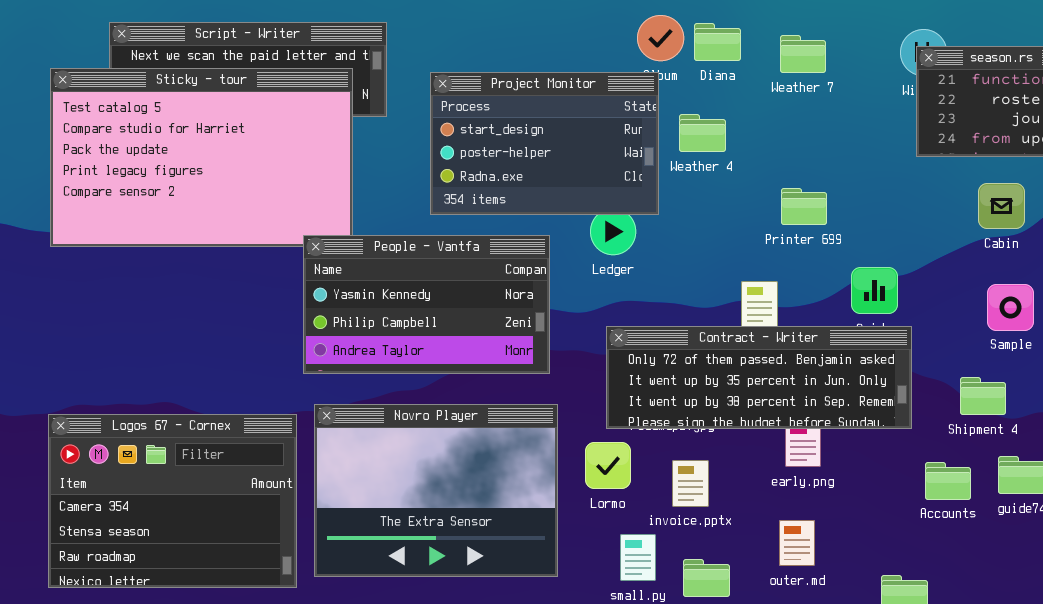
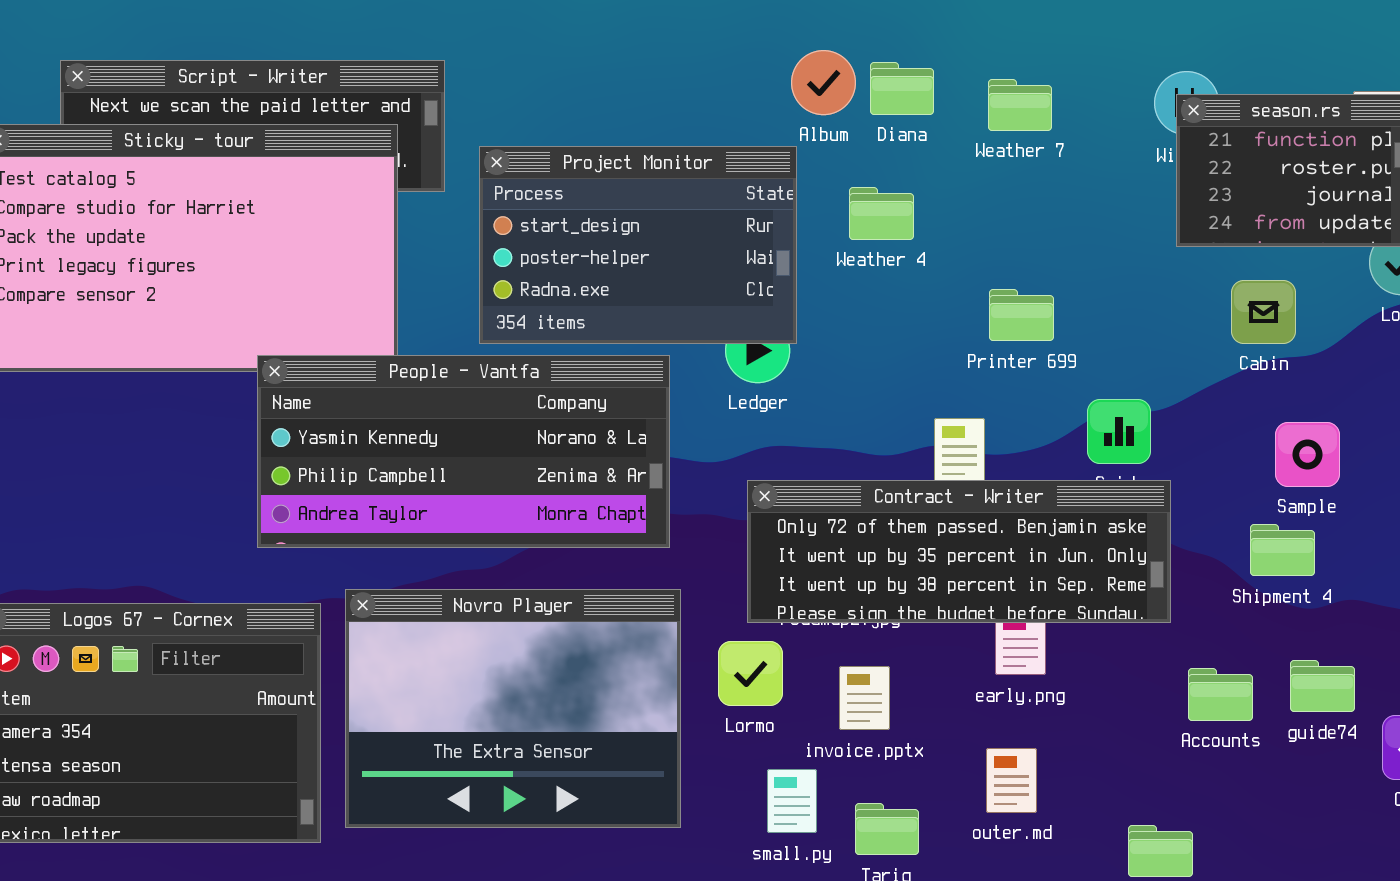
Project Monitor: [430,72,659,215] -> [479,146,797,344], moved
Cabin: [978,183,1025,229] -> [1231,280,1296,344], moved
People - Vantfa: [303,235,550,374] -> [257,355,670,548], resized
Shipment 4: [960,377,1006,415] -> [1250,524,1315,576], moved

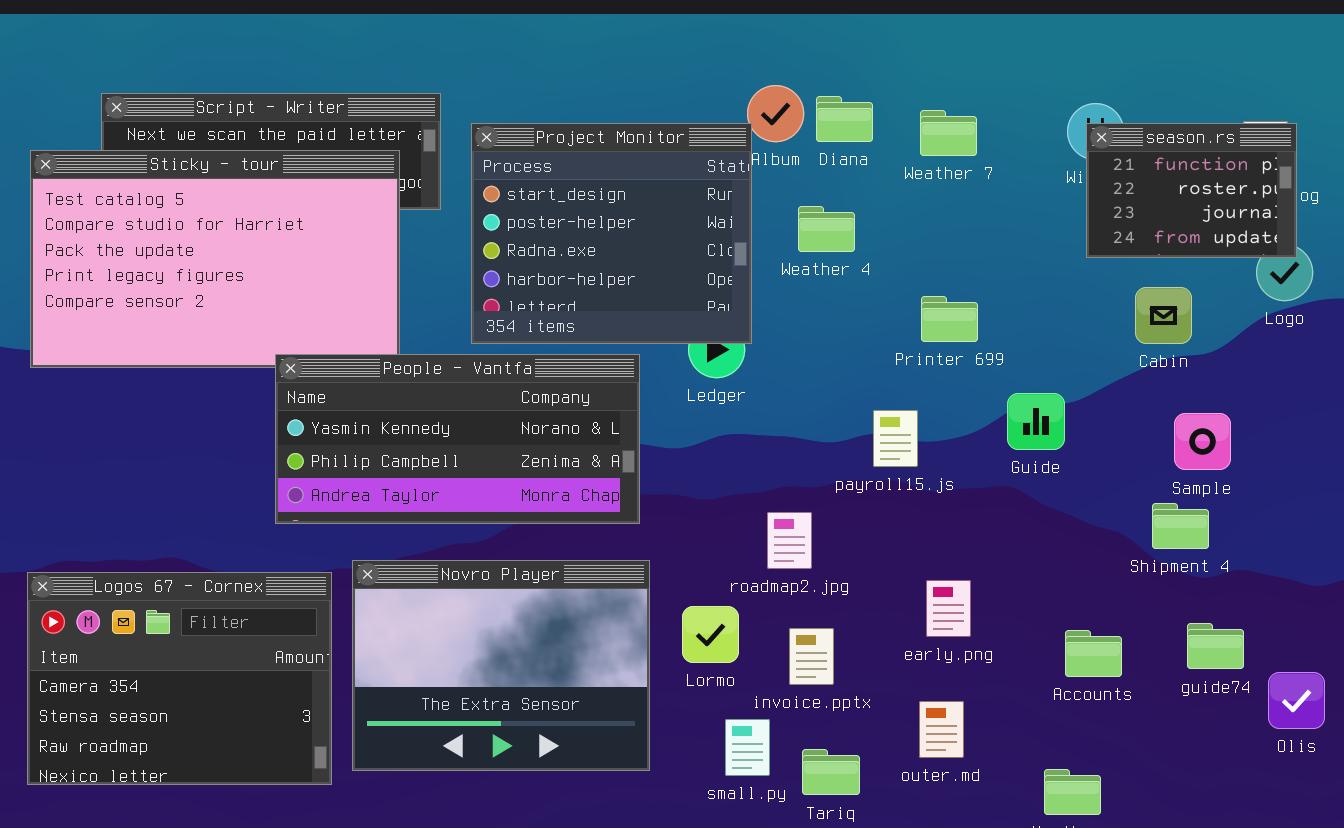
Project Monitor: [479,146,797,344] -> [471,123,752,344], resized
Contract - Writer: [747,480,1171,623] -> none, closed
Accounts: [1188,668,1253,721] -> [1065,630,1122,677], moved

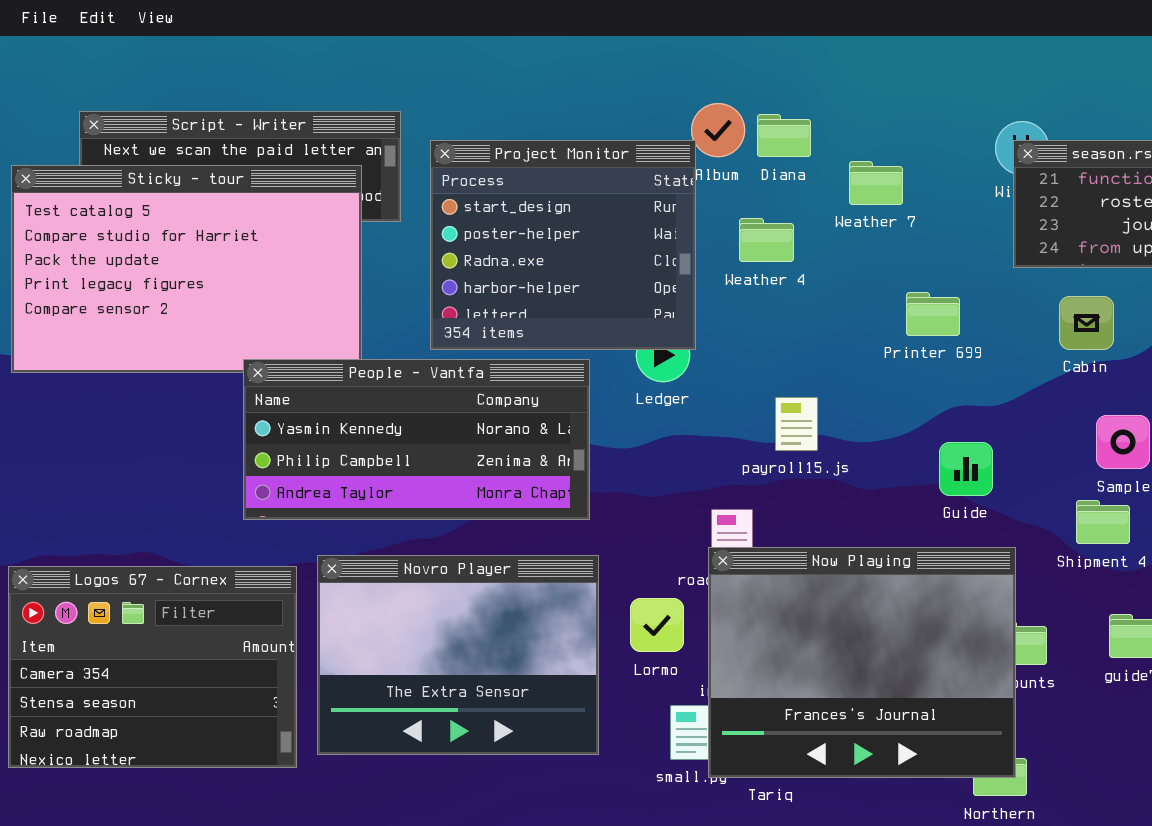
Weather 7: [920,110,977,156] -> [849,161,903,205], moved
Printer 699: [921,296,978,342] -> [906,292,960,336], moved
Guide: [1007,393,1065,450] -> [939,442,993,496], moved
payroll15.js: [873,410,918,467] -> [775,397,818,451], moved
Now Playing: none -> [708,547,1016,778], opened

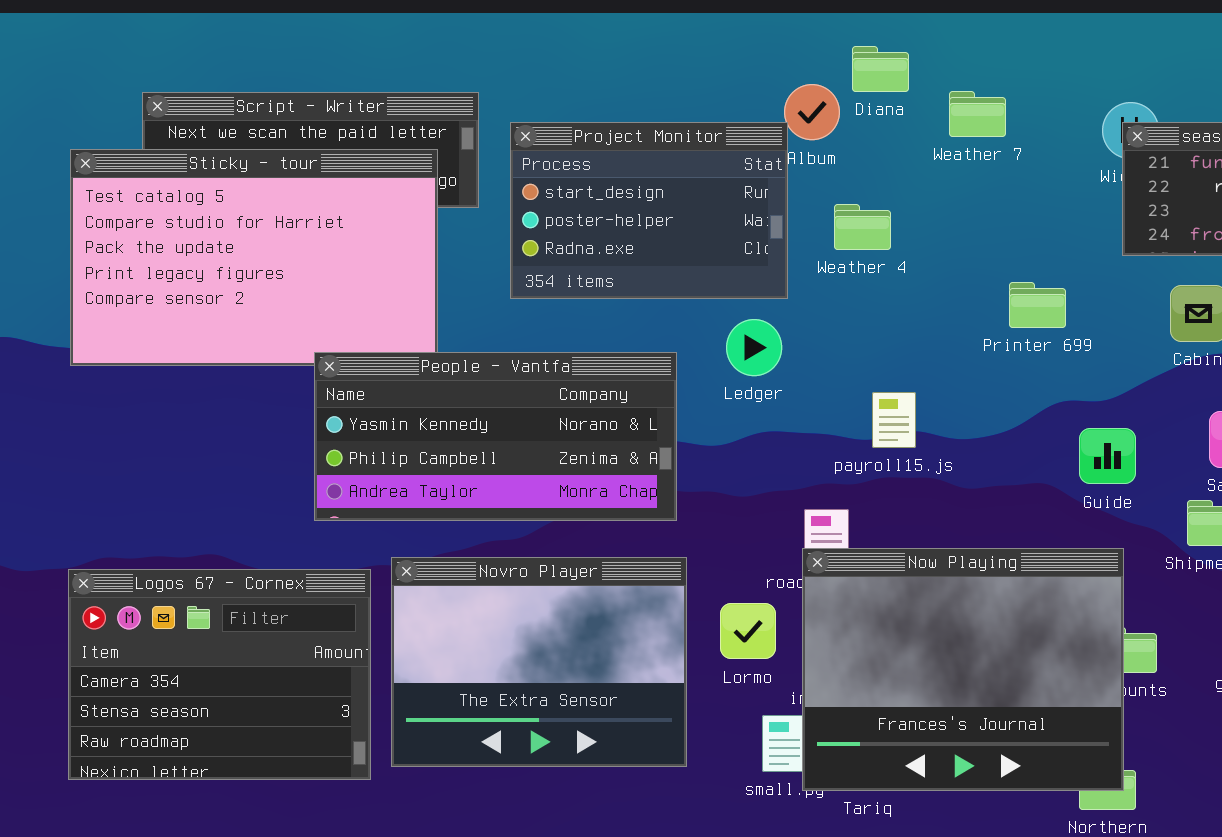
Diana: [757,114,811,157] -> [852,46,909,92], moved
Project Monitor: [430,140,696,350] -> [510,122,788,299], resized
Weather 7: [849,161,903,205] -> [949,91,1006,137], moved
Guide: [939,442,993,496] -> [1079,428,1136,484], moved

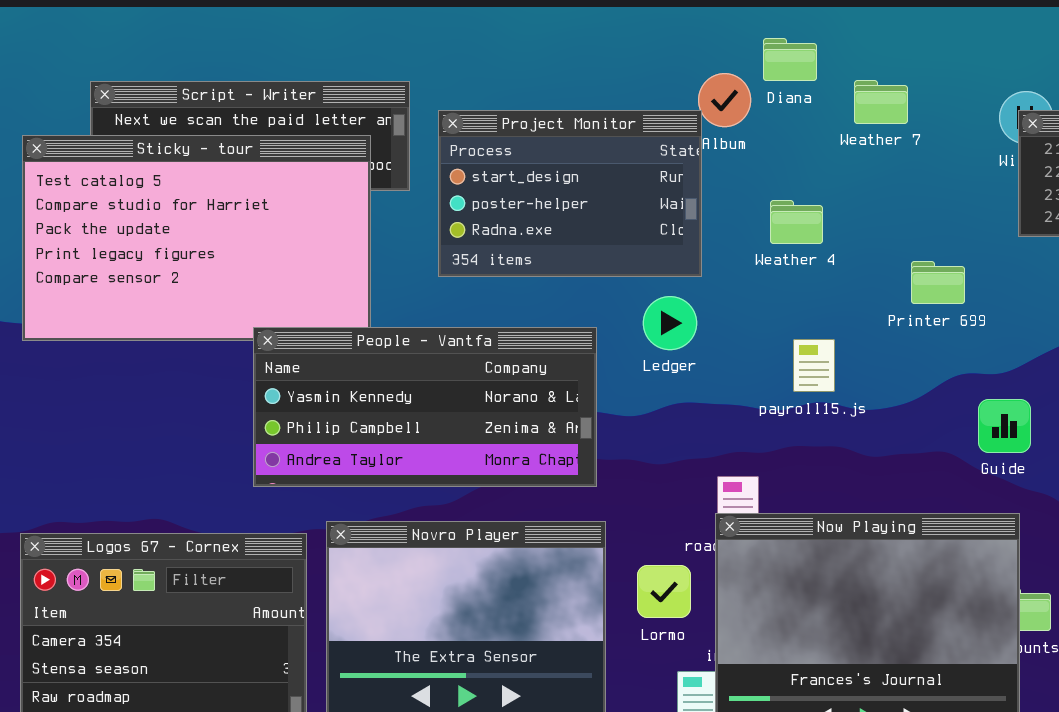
Weather 4: [834,204,891,250] -> [770,200,823,244], moved
payroll15.js: [872,392,916,448] -> [793,339,835,392], moved

